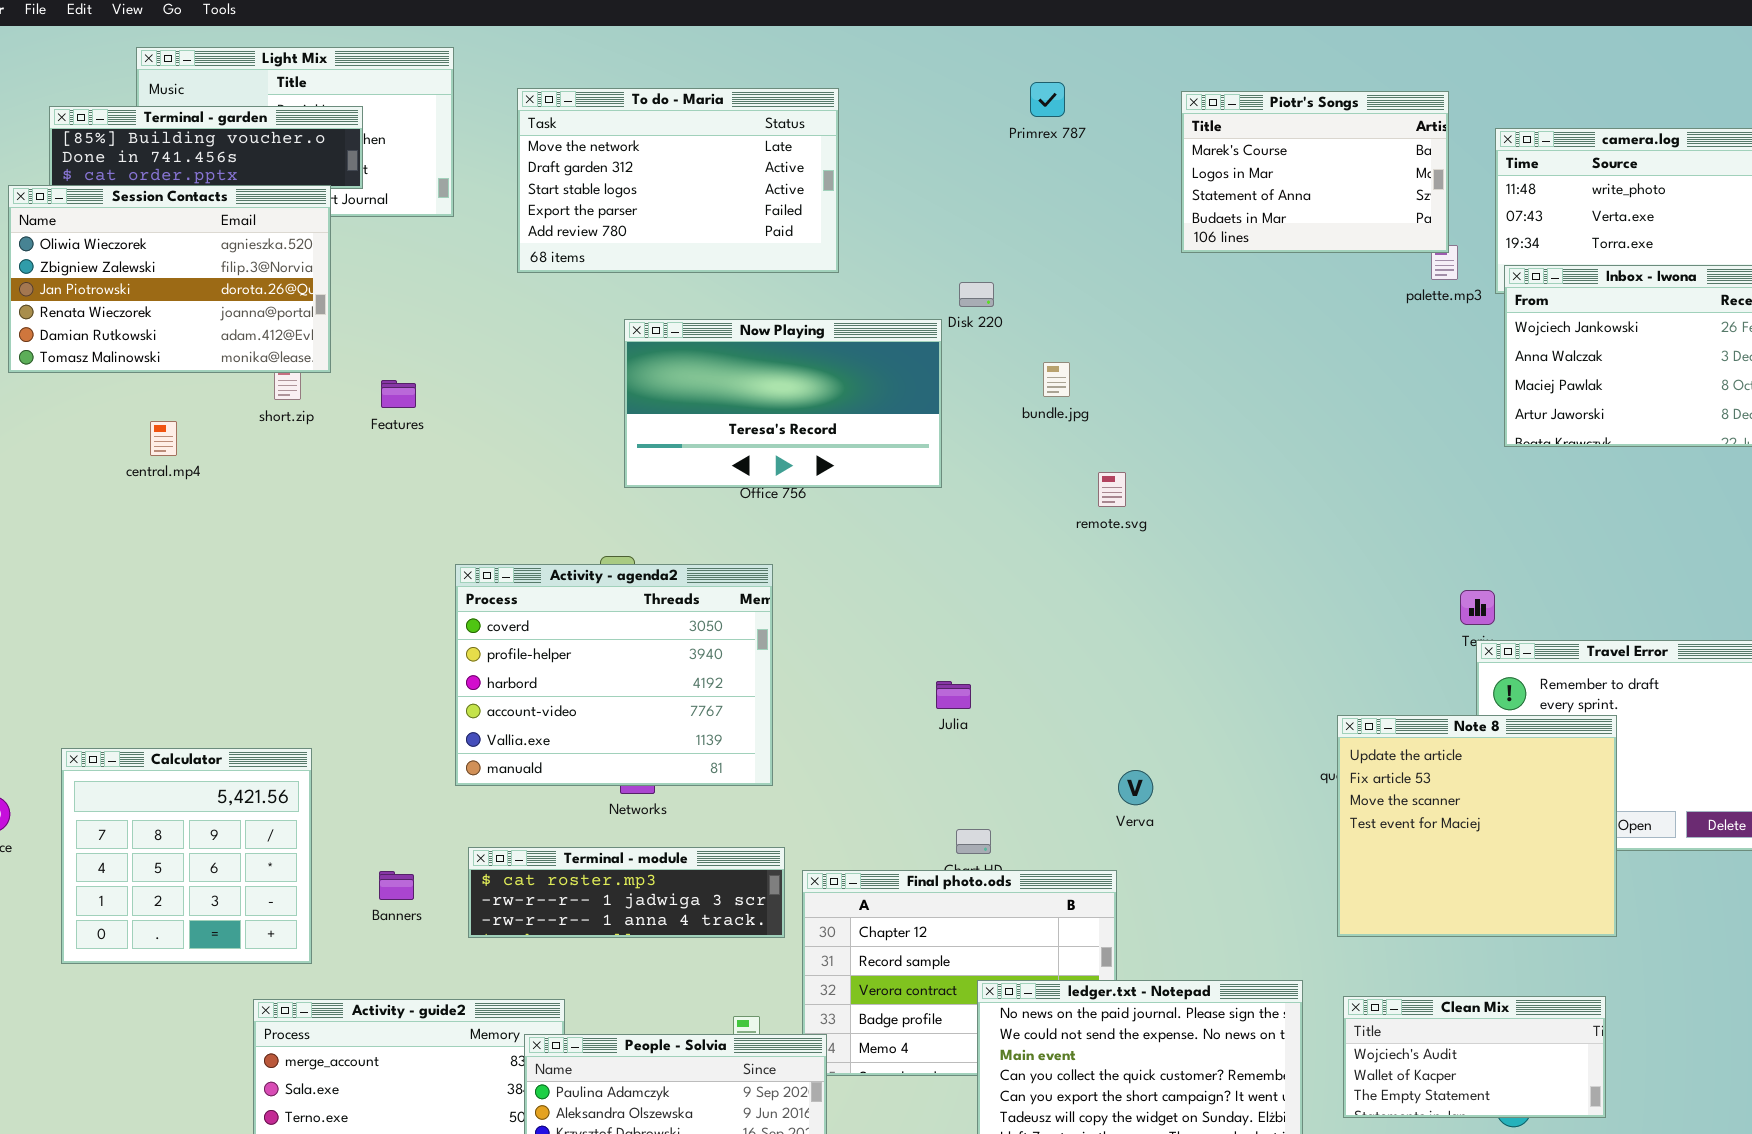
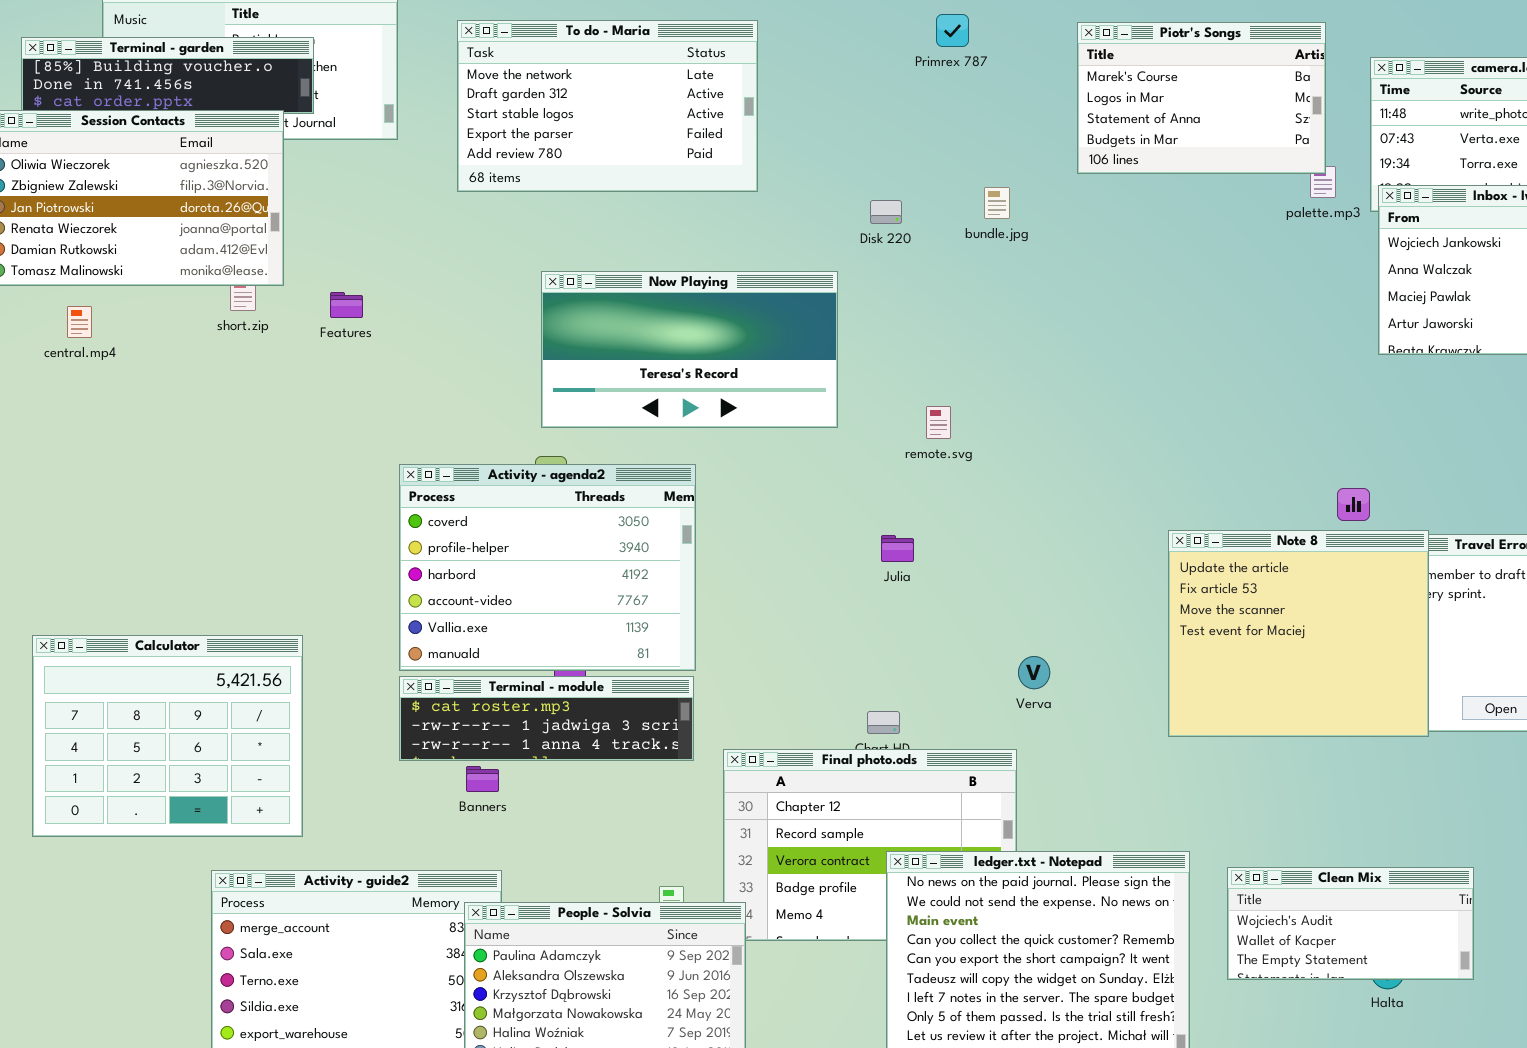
Now Playing: [624,319,942,488] -> [541,271,838,428], moved
bundle.jpg: [1043,362,1070,397] -> [984,187,1010,219], moved
central.mp4: [150,421,177,456] -> [67,306,92,338], moved
remote.svg: [1098,472,1126,507] -> [926,406,951,439], moved
Julia: [936,681,971,709] -> [881,535,914,562], moved
Note 8: [1337,715,1617,937] -> [1168,530,1429,737], moved
Calculator: [61,748,312,964] -> [32,635,303,837], resized
Terminal - module: [468,847,785,938] -> [399,676,694,761], moved
Banners: [379,871,414,900] -> [466,766,499,792], moved

